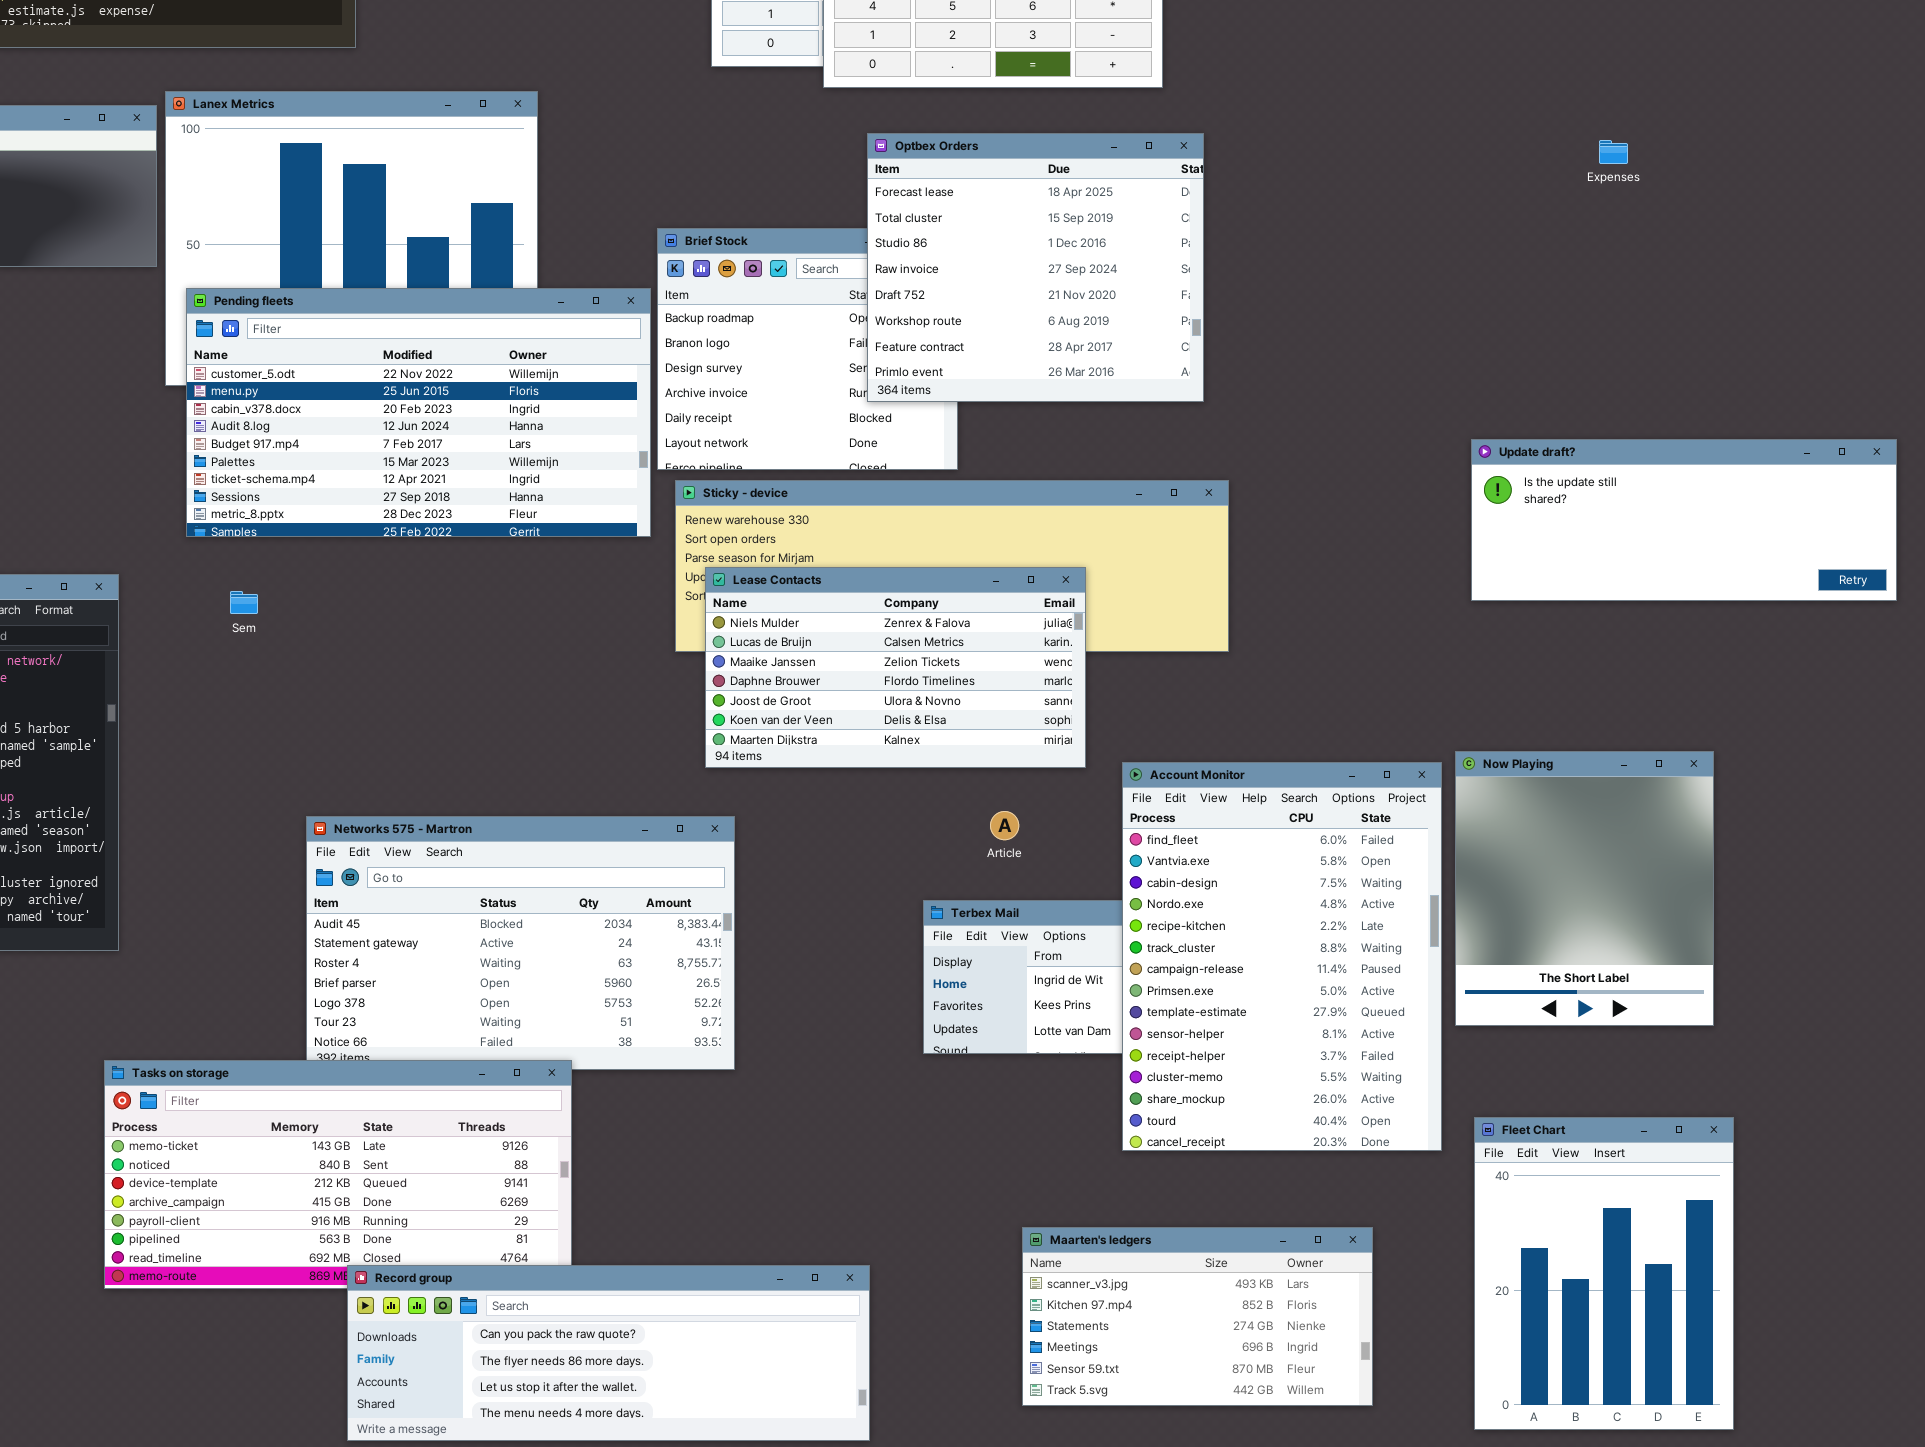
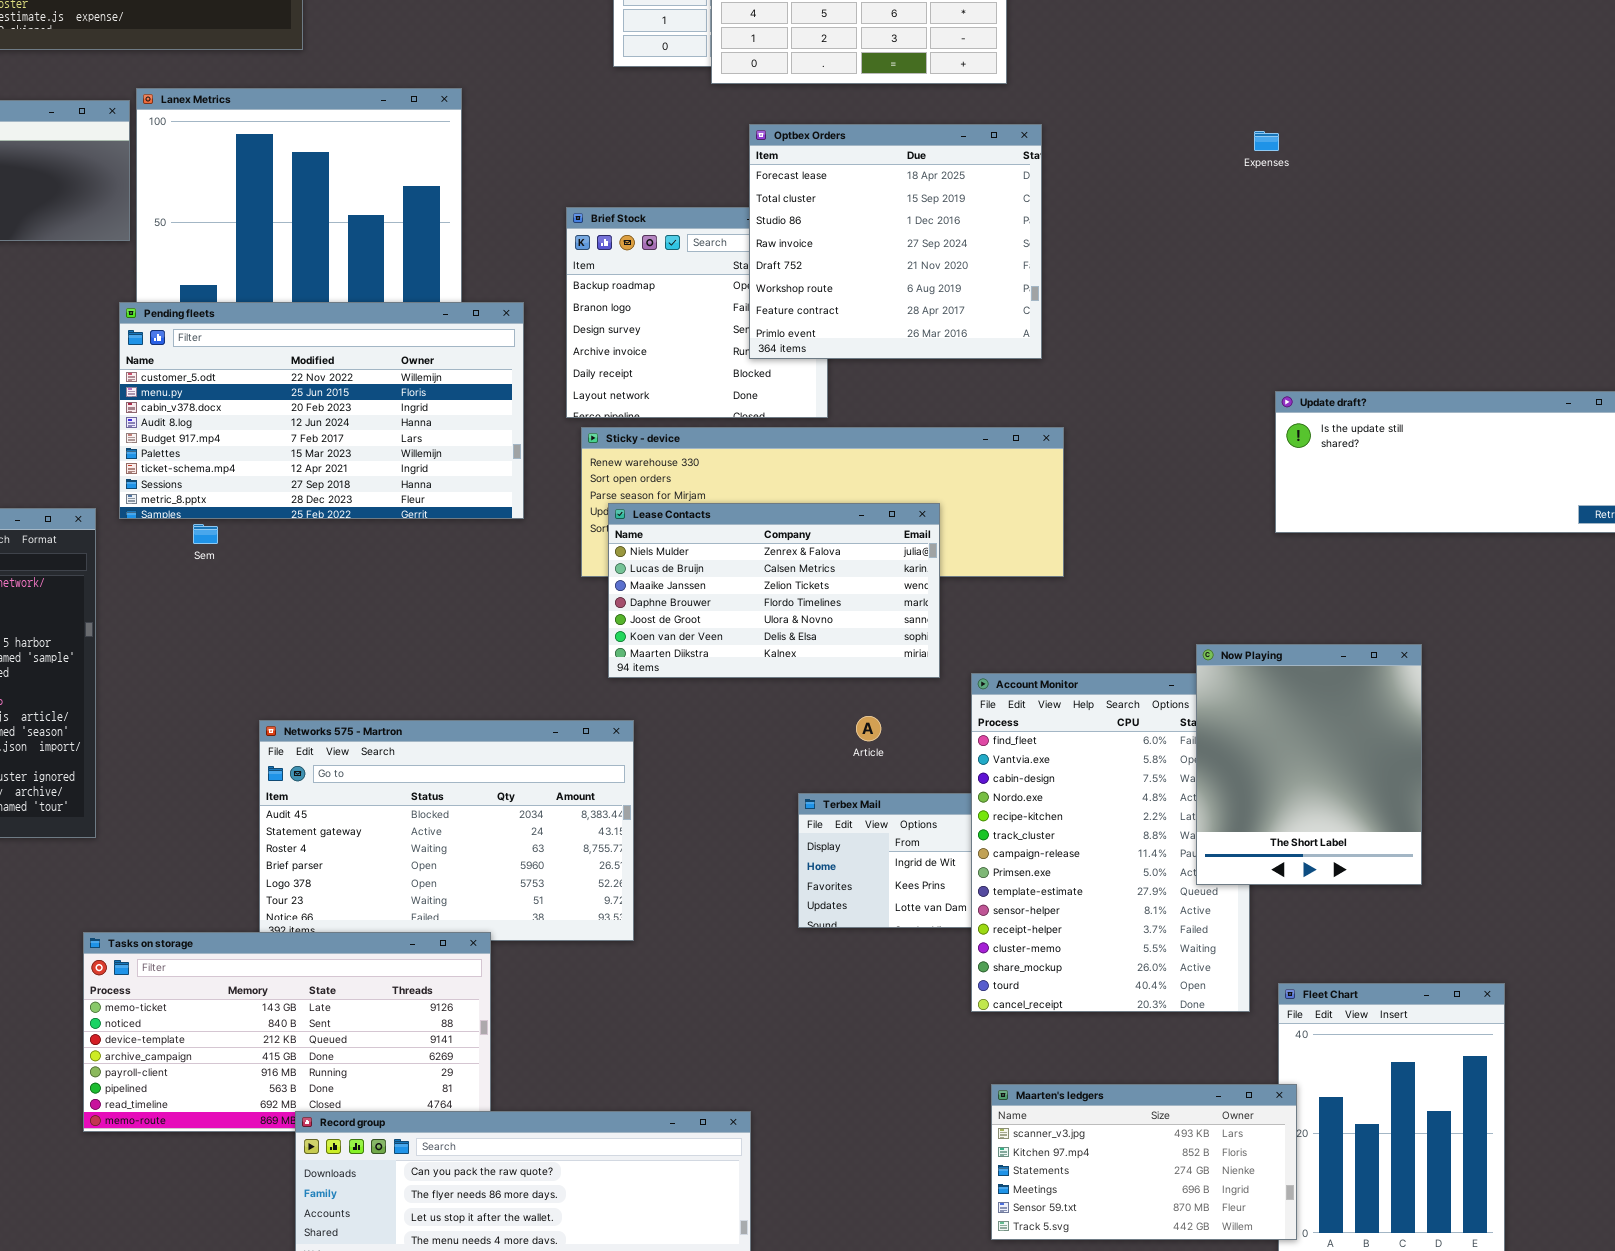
Expenses: [1599,140,1628,164] -> [1254,131,1279,151], moved
Pending fleets: [186,288,651,537] -> [119,302,524,519], moved
Now Playing: [1455,751,1714,1026] -> [1196,644,1422,885], moved
Maarten's ledgers: [1022,1227,1373,1406] -> [991,1084,1297,1240], moved

